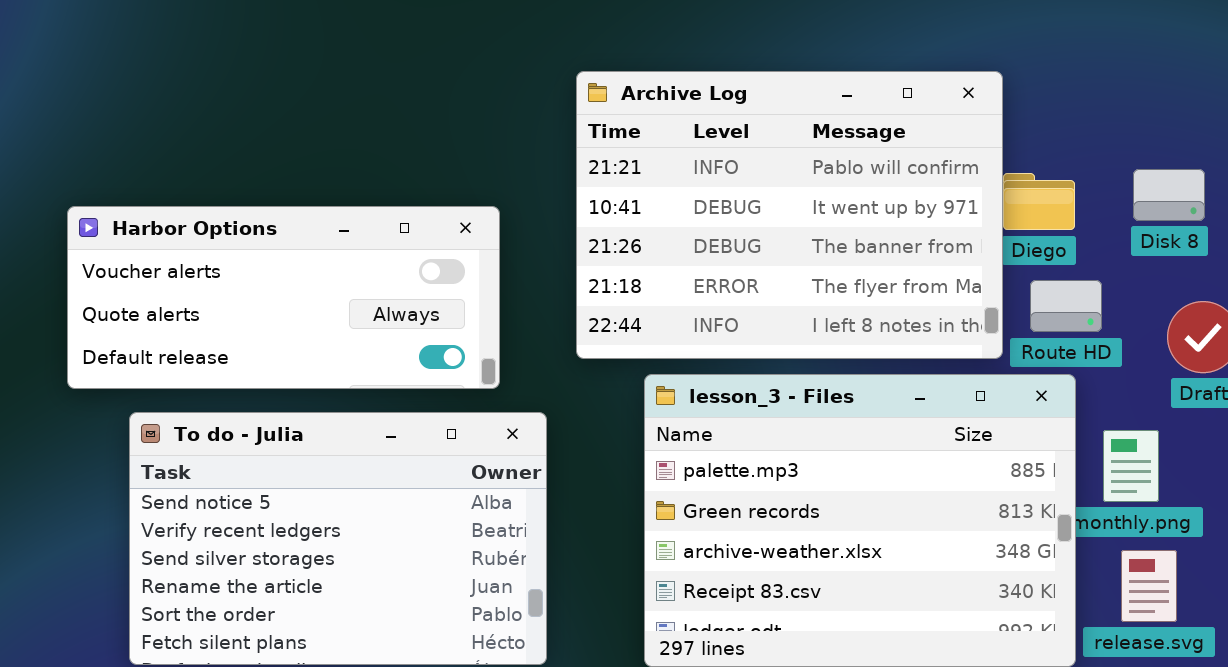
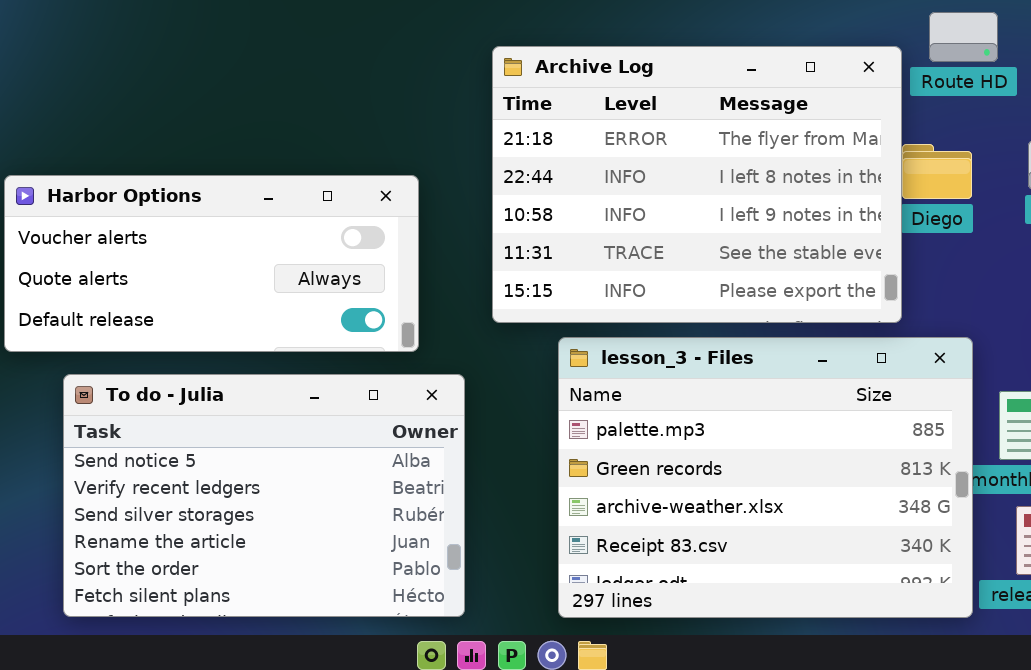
Archive Log: [576,71,1003,359] -> [492,46,902,323], scrolled down 3 rows
Route HD: [1030,280,1102,332] -> [929,12,998,62], moved

